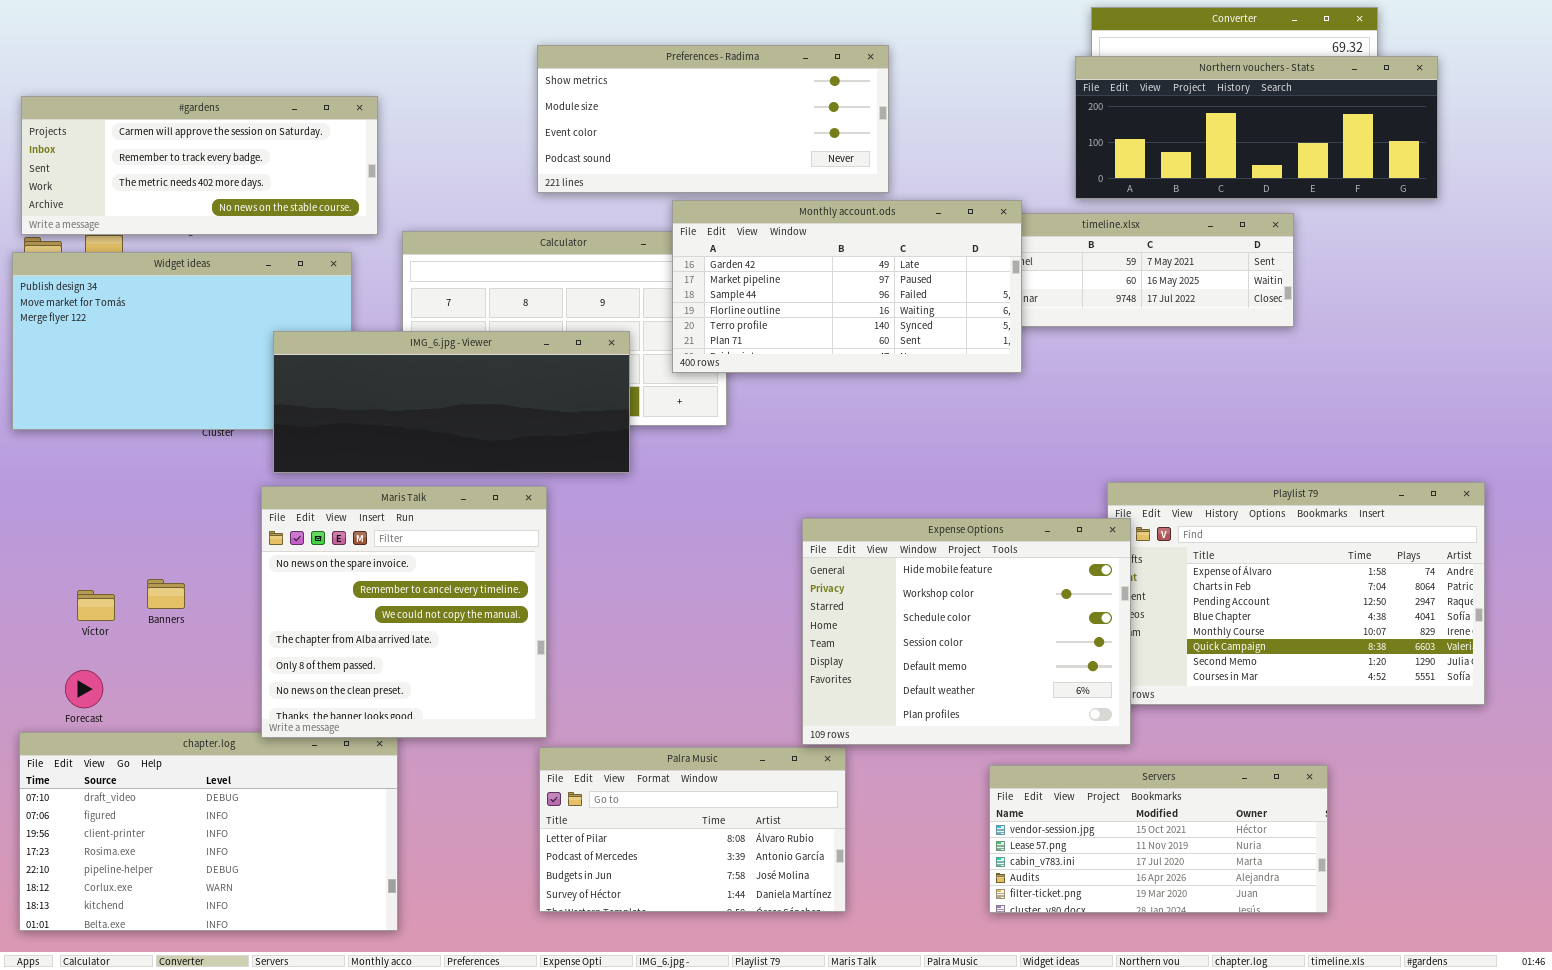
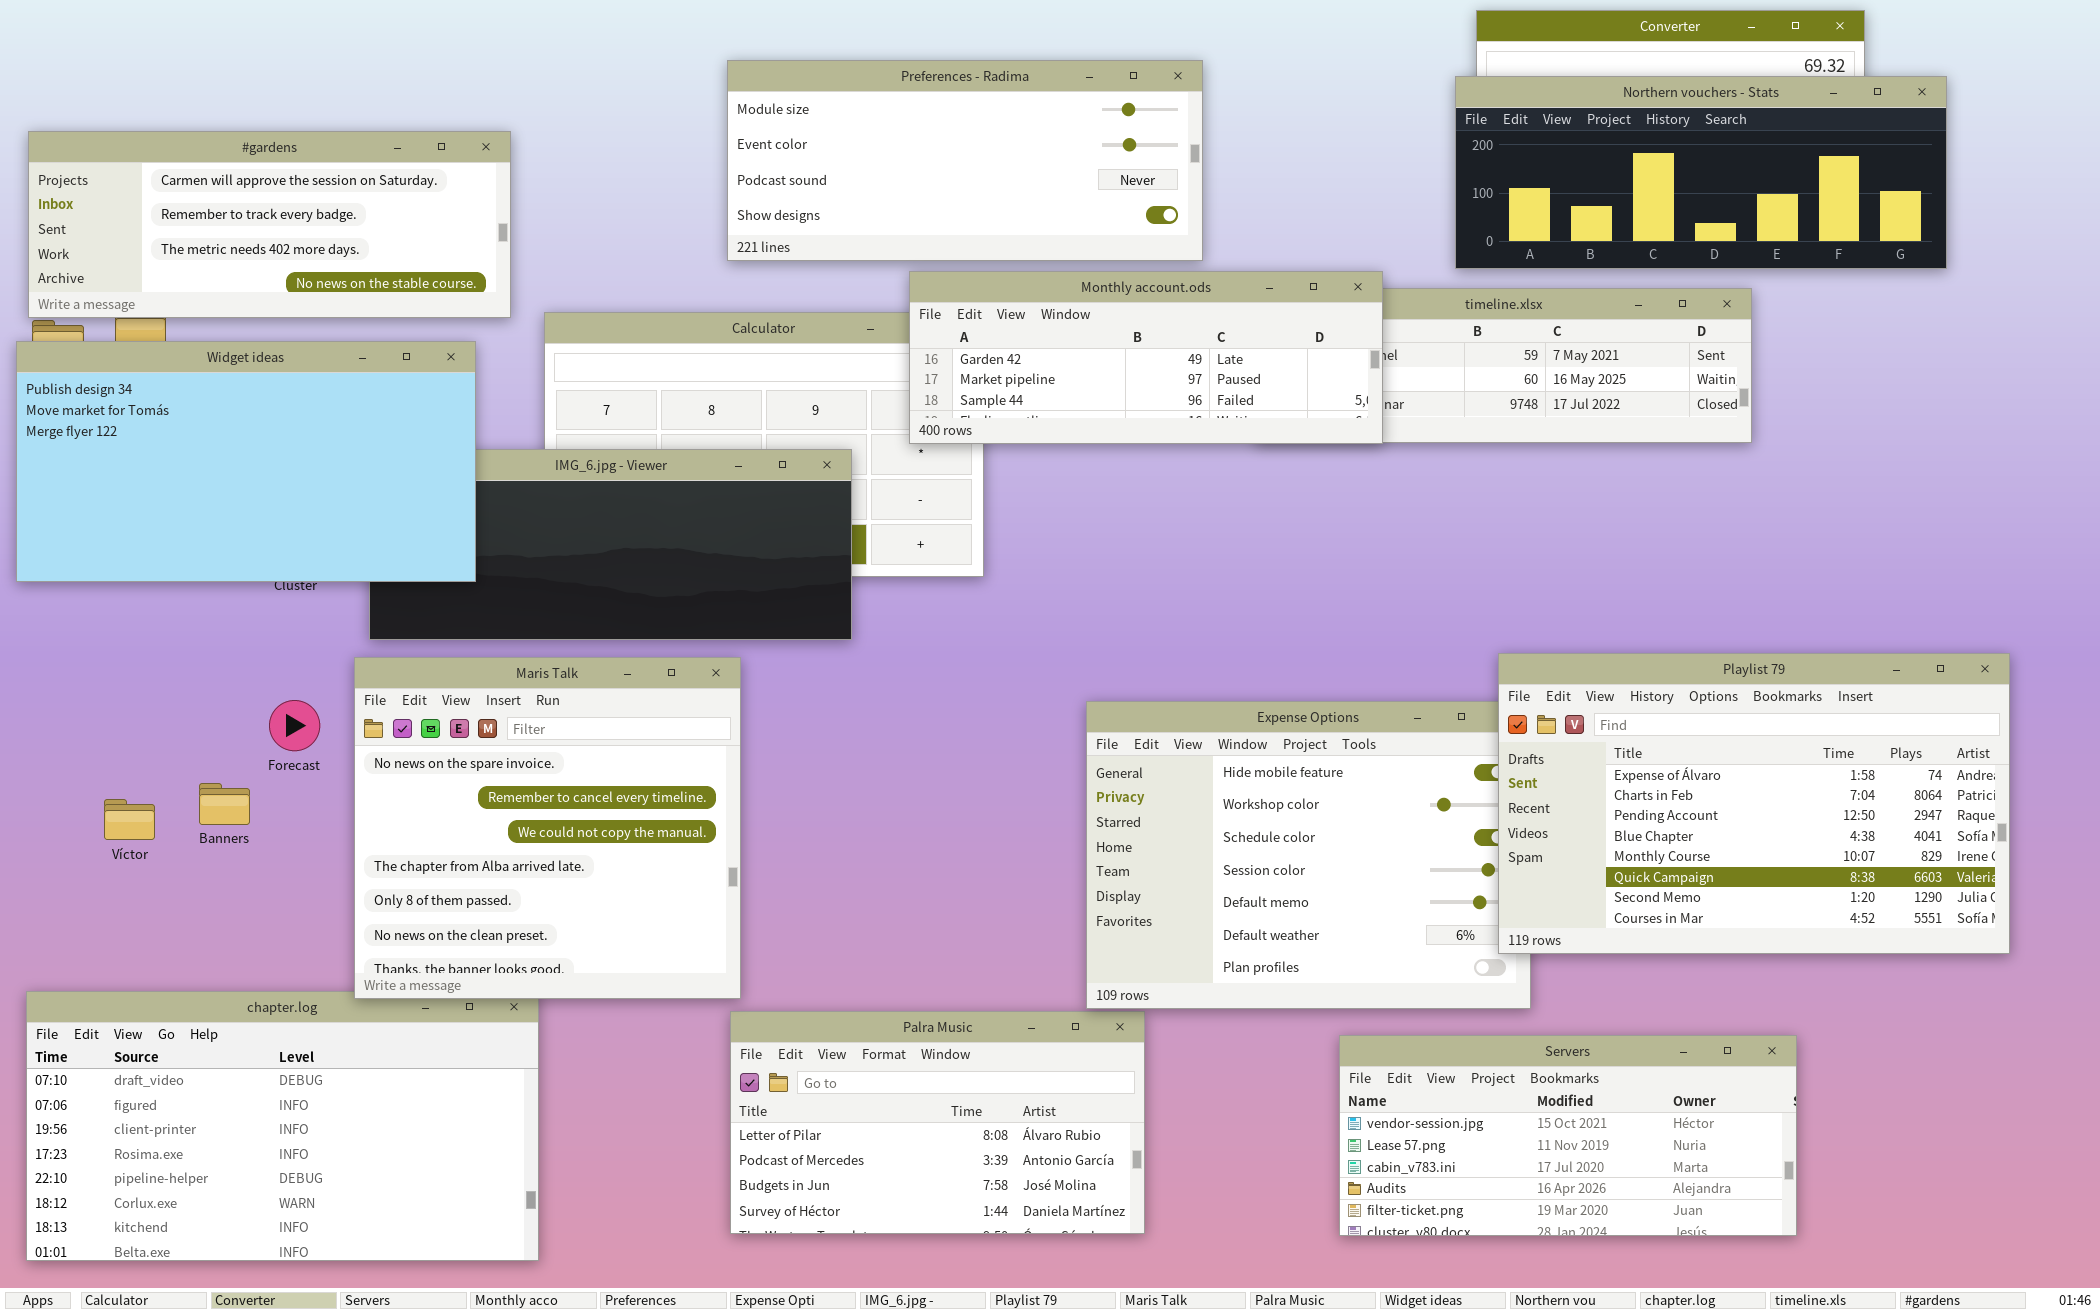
Preferences - Radima: [537,45,889,193] -> [727,60,1203,261], scrolled down 1 row
Monthly account.ods: [672,200,1022,373] -> [909,271,1383,444], resized
Widget ideas: [12,252,352,430] -> [16,341,476,582], raised
Playlist 79: [1107,482,1485,705] -> [1498,653,2010,954], raised
Forecast: [65,670,103,708] -> [269,700,320,751], moved

